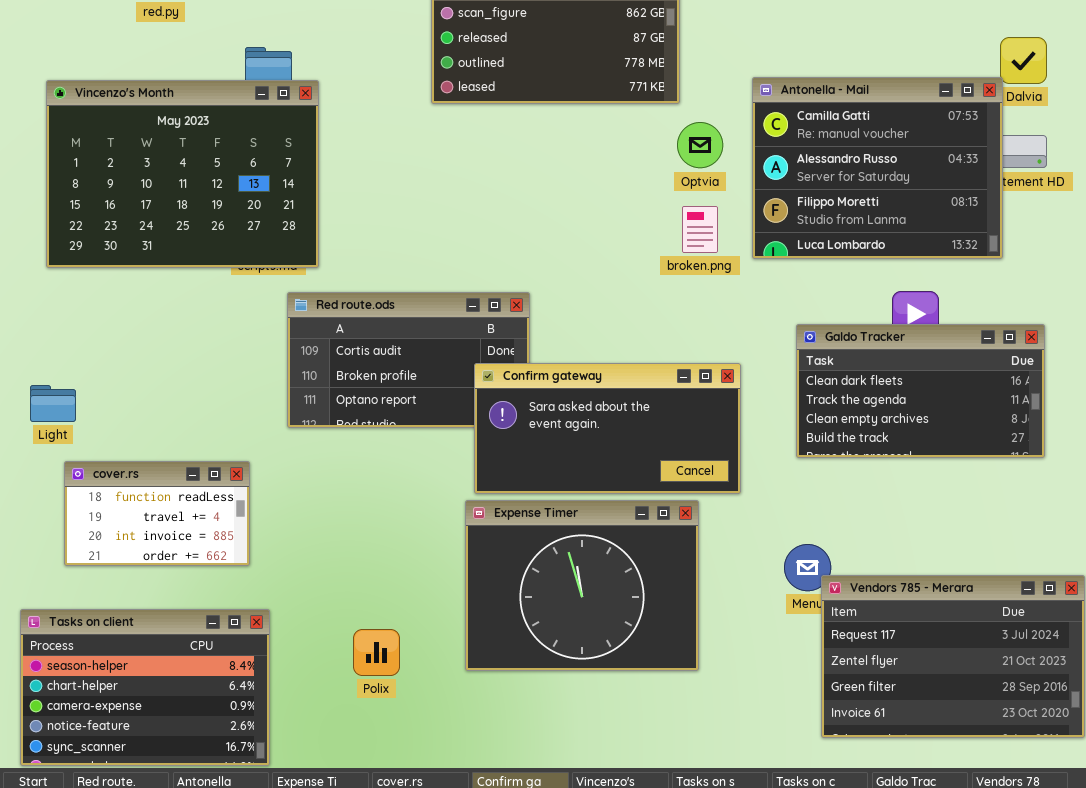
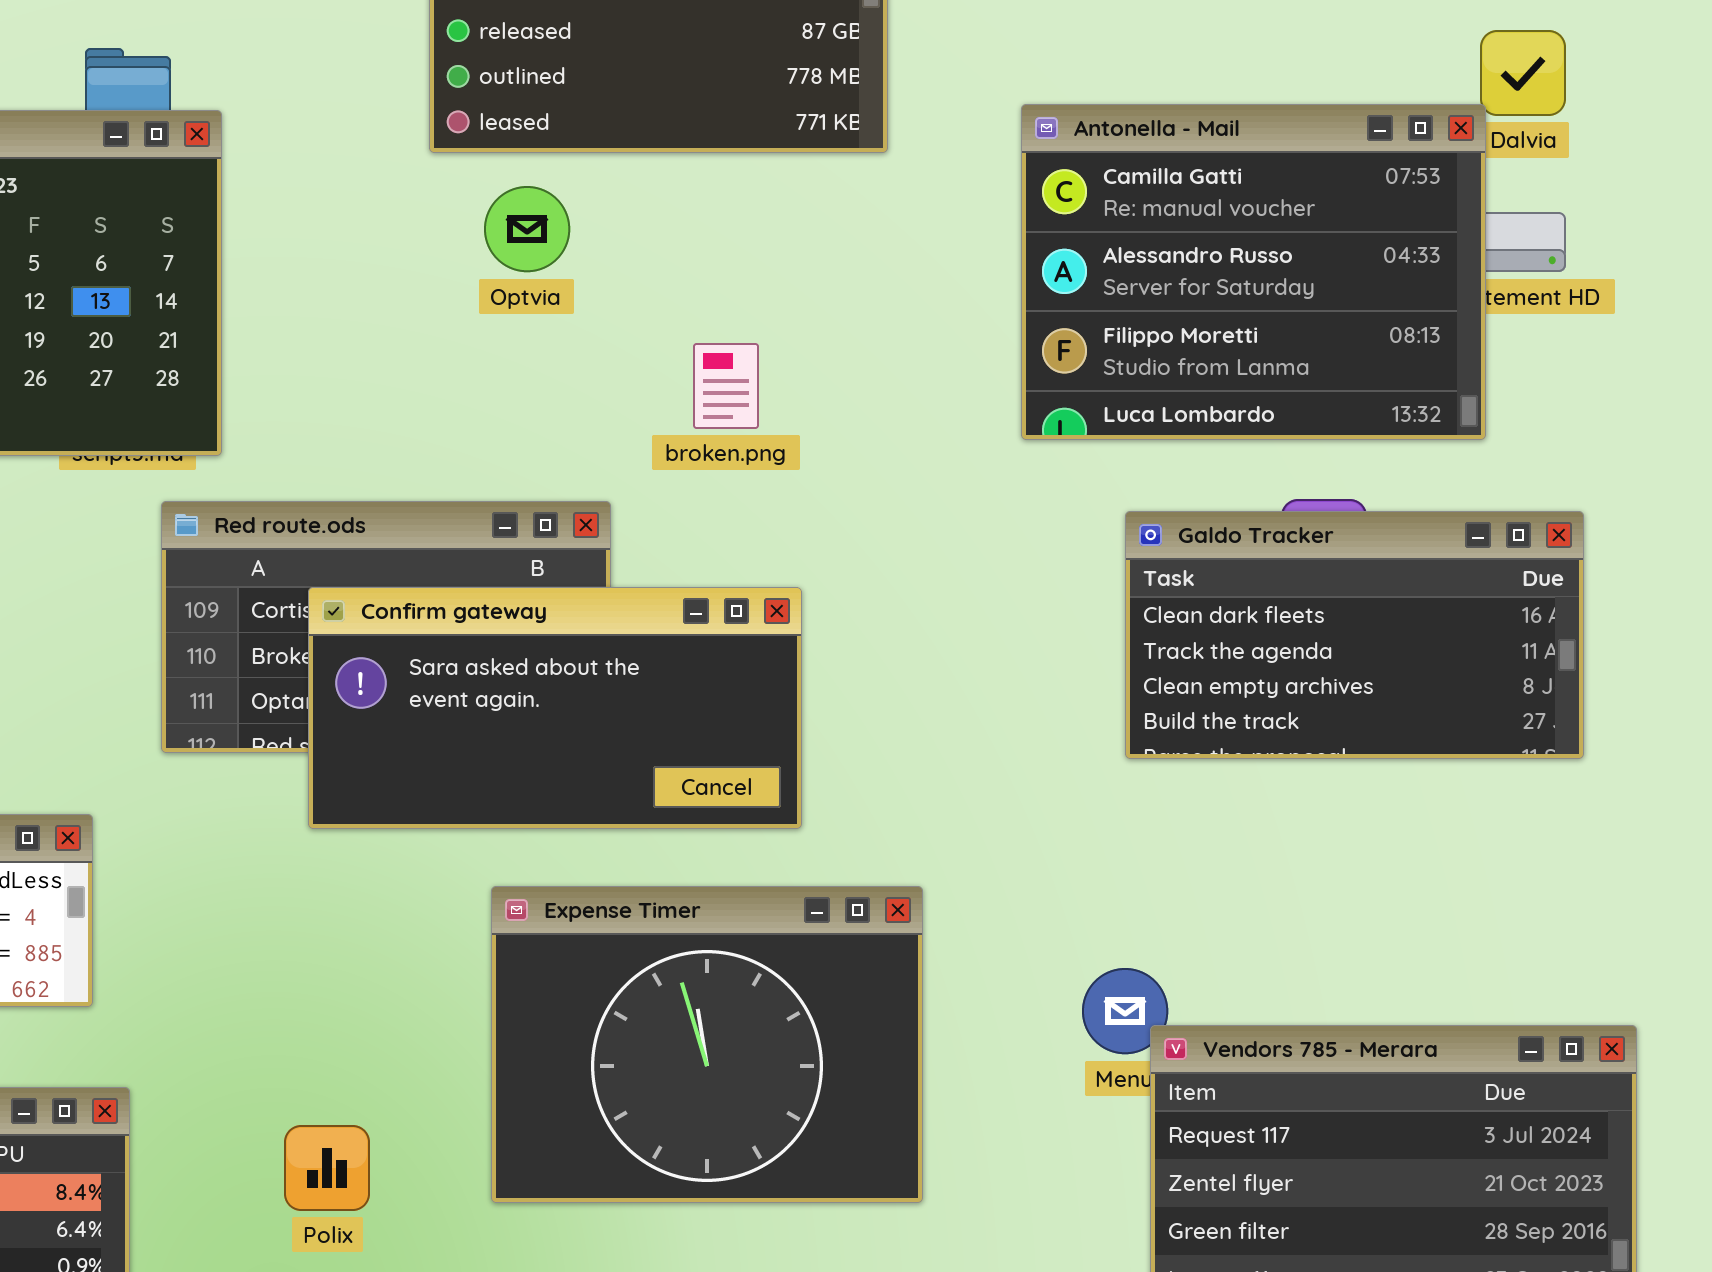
Optvia: [677,122,723,168] -> [484,186,570,272], moved
broken.png: [682,206,718,253] -> [693,343,759,429], moved
Galdo Tracker: [796,324,1045,458] -> [1125,511,1584,759], moved
Confirm gateway: [474,363,741,494] -> [308,587,802,829], moved

